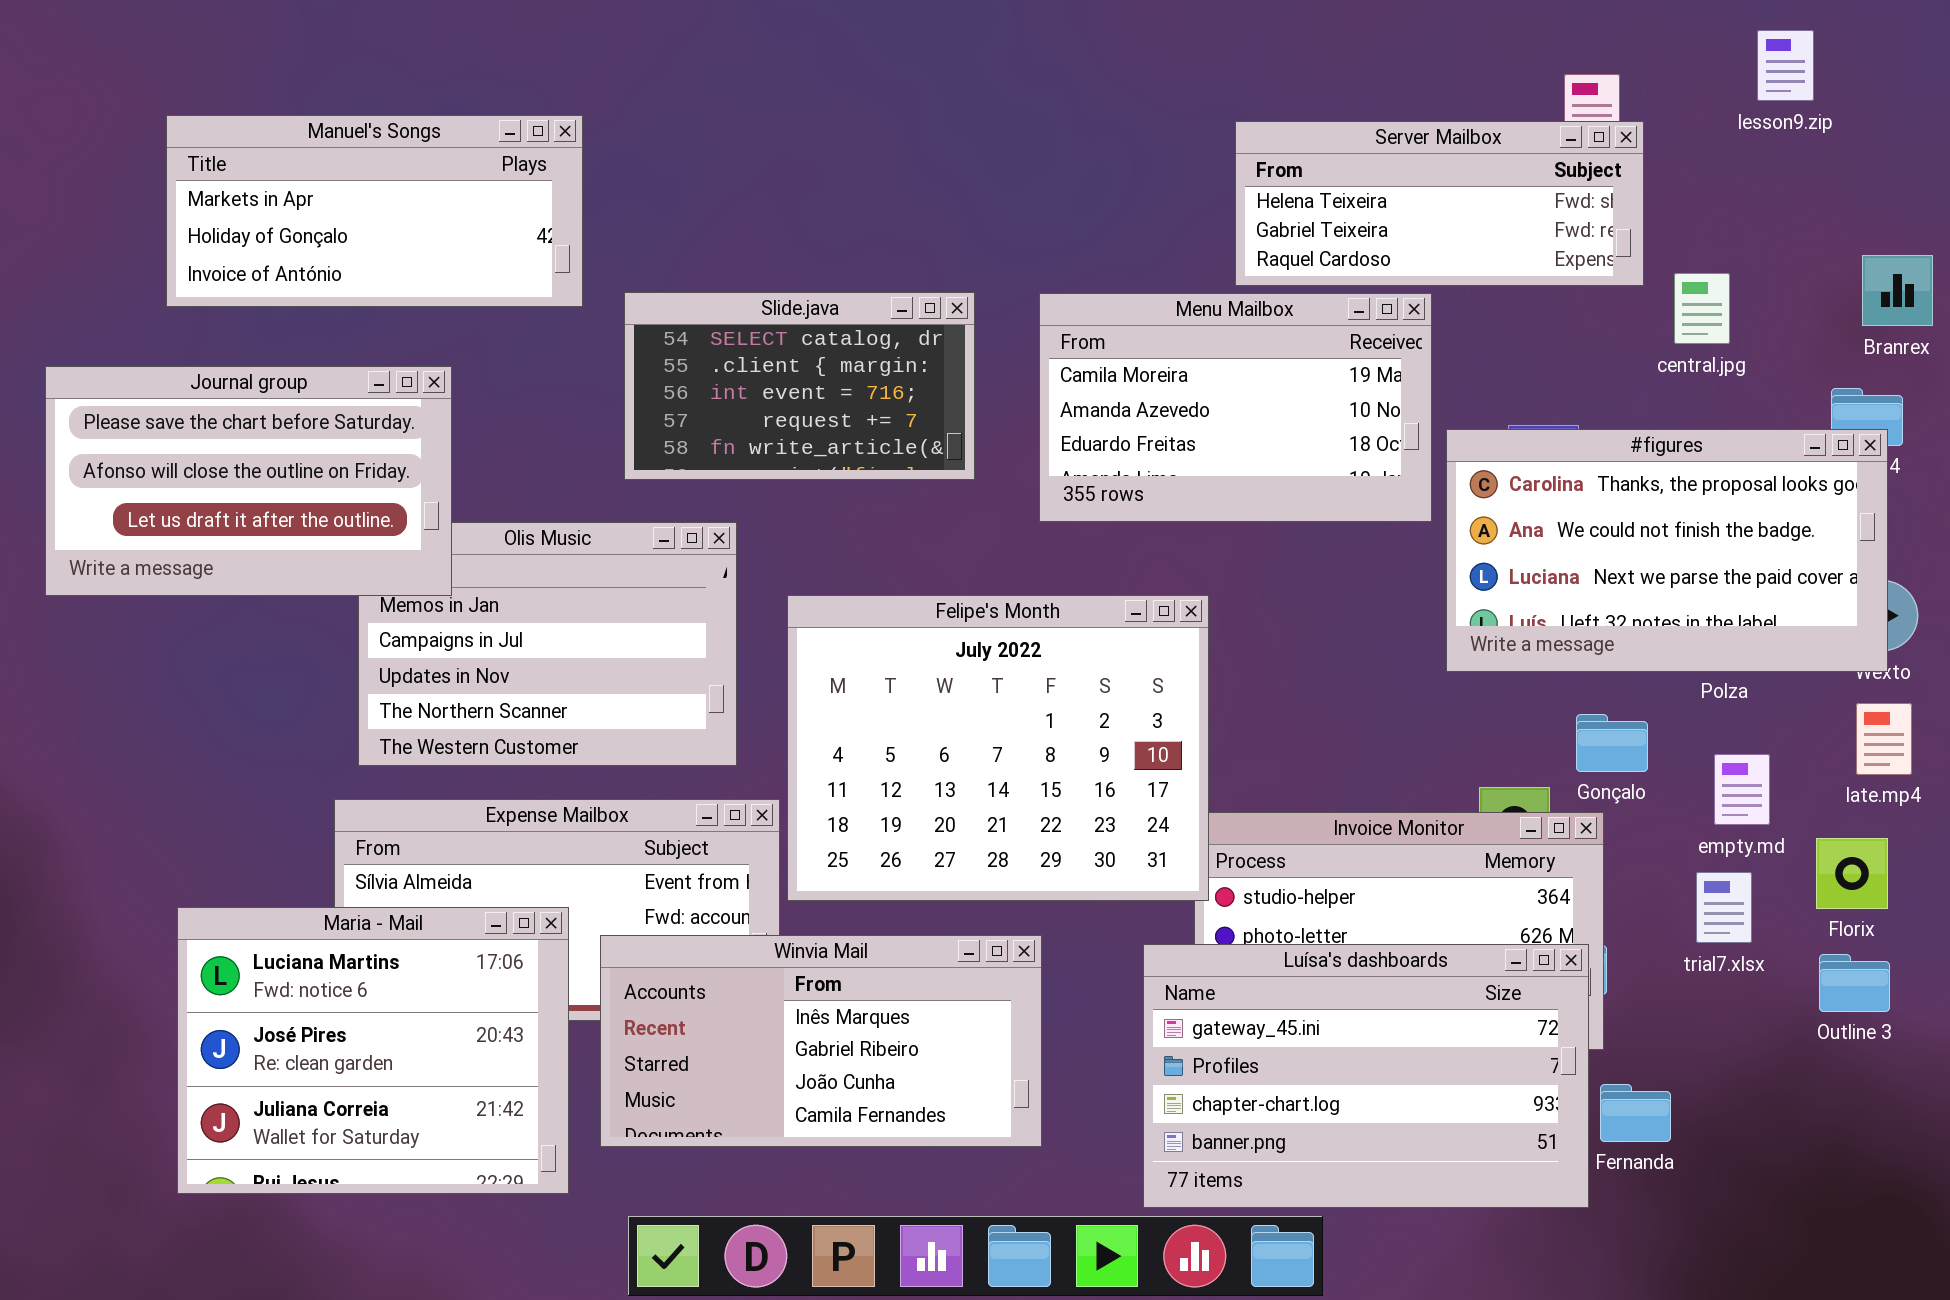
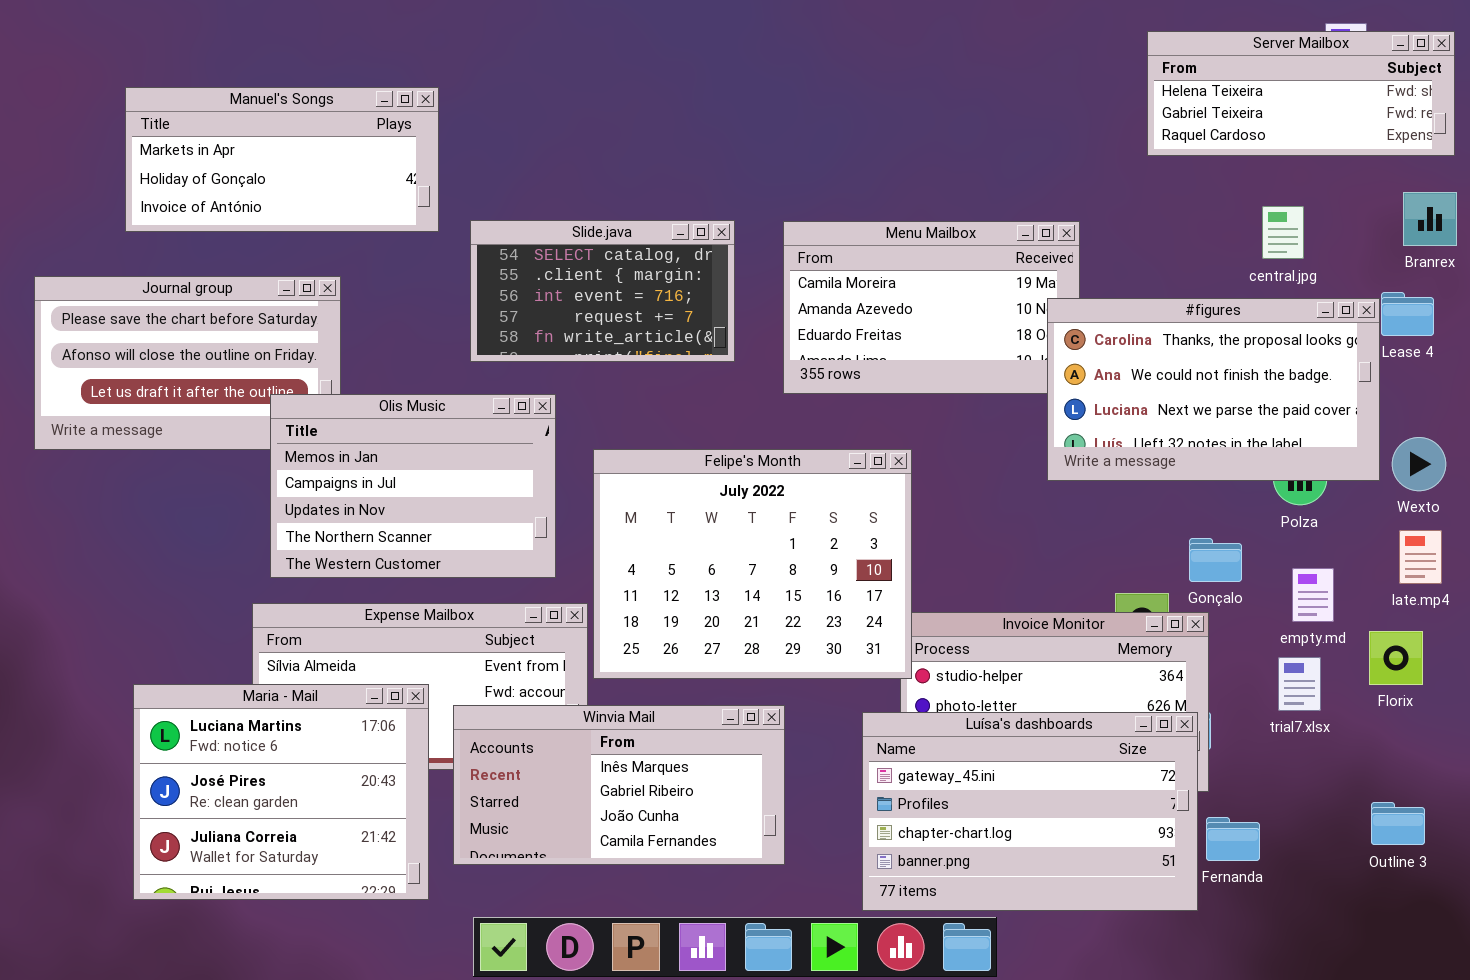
Server Mailbox: [1235,121,1644,286] -> [1147,31,1455,156], moved
#figures: [1446,429,1888,672] -> [1047,298,1380,481], moved
Olis Music: [358,522,737,766] -> [270,394,556,578], raised
Outline 3: [1819,954,1890,1012] -> [1371,802,1425,845], moved

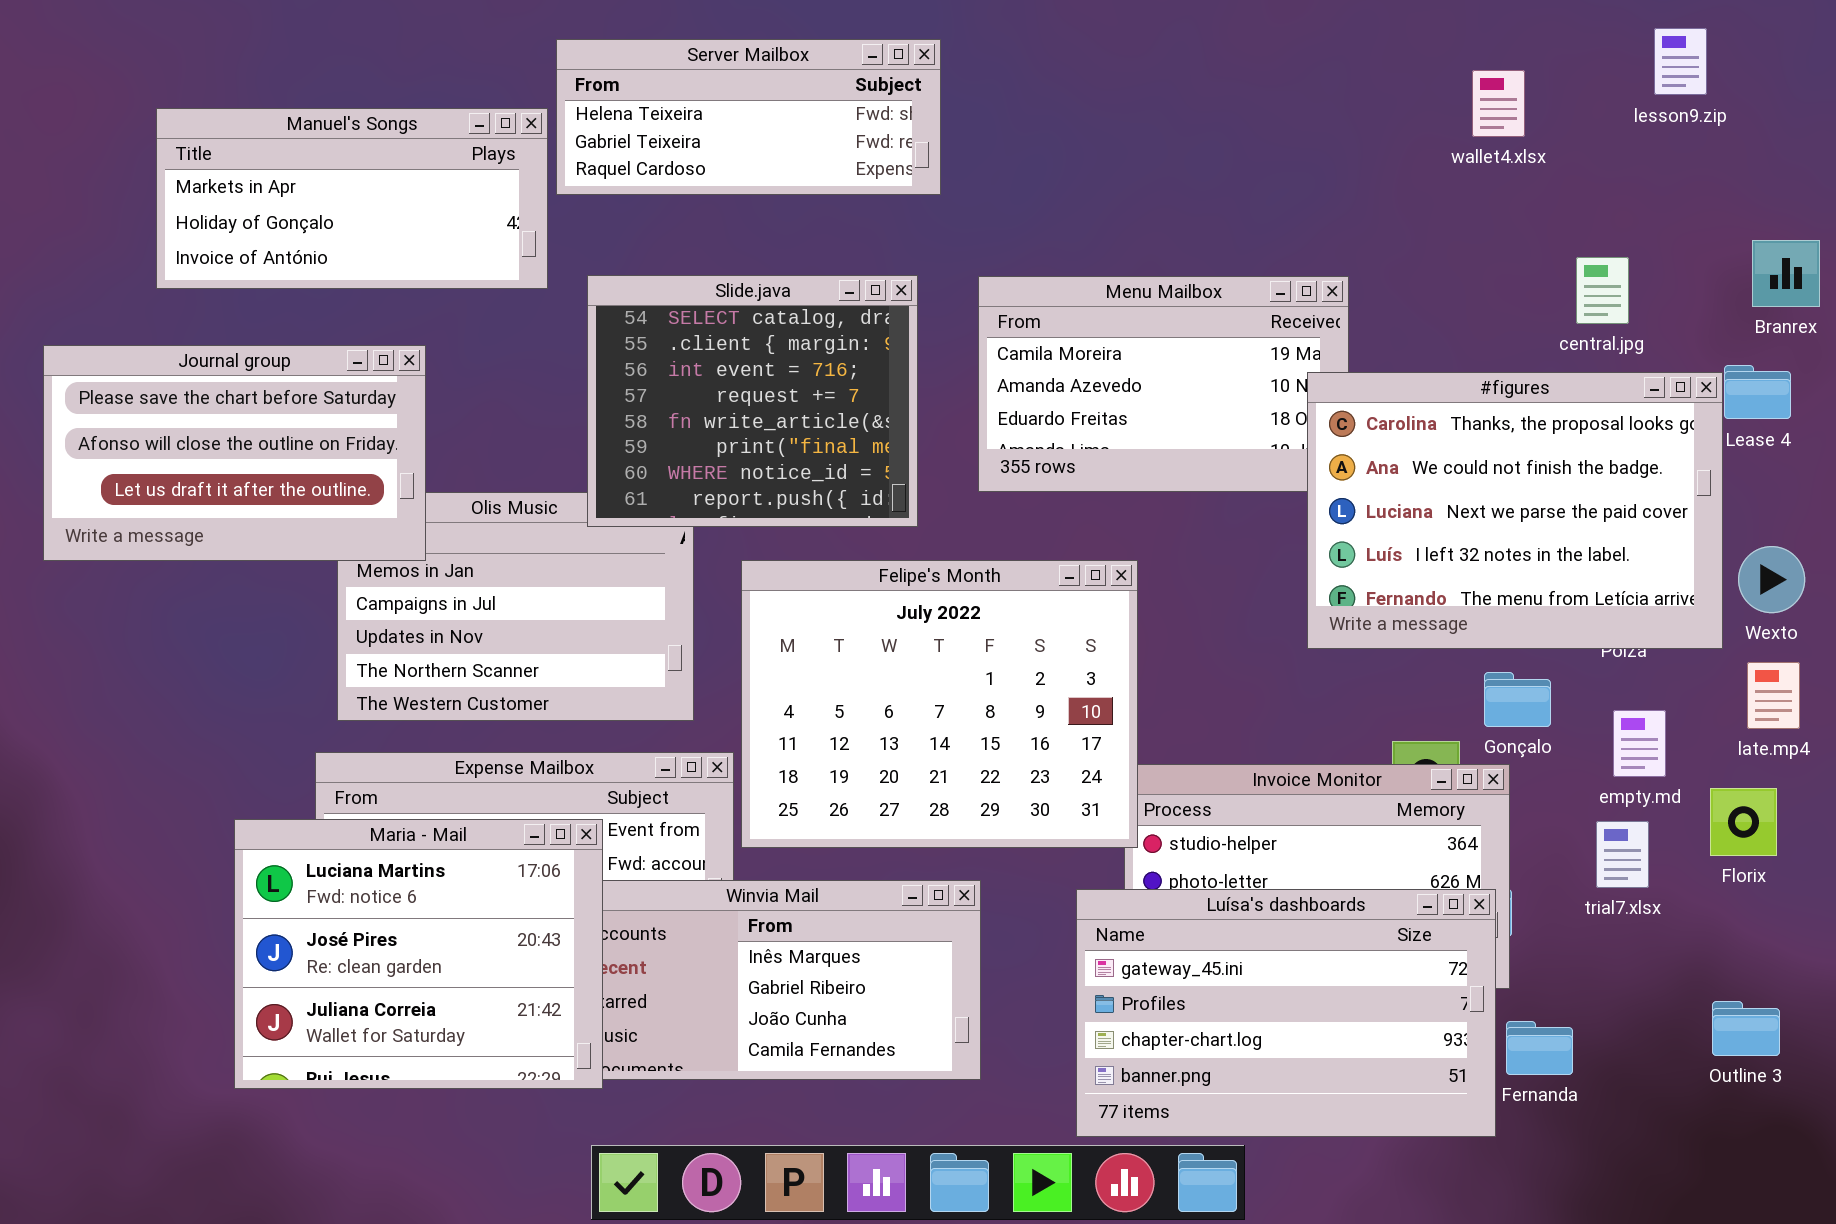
Server Mailbox: [1147,31,1455,156] -> [556,39,941,195], moved
Slide.java: [470,220,735,362] -> [587,275,918,527], resized
Journal group: [34,276,341,450] -> [43,345,426,561], raised
#figures: [1047,298,1380,481] -> [1307,372,1723,649], resized
Maria - Mail: [133,684,429,900] -> [234,819,603,1089], moved

